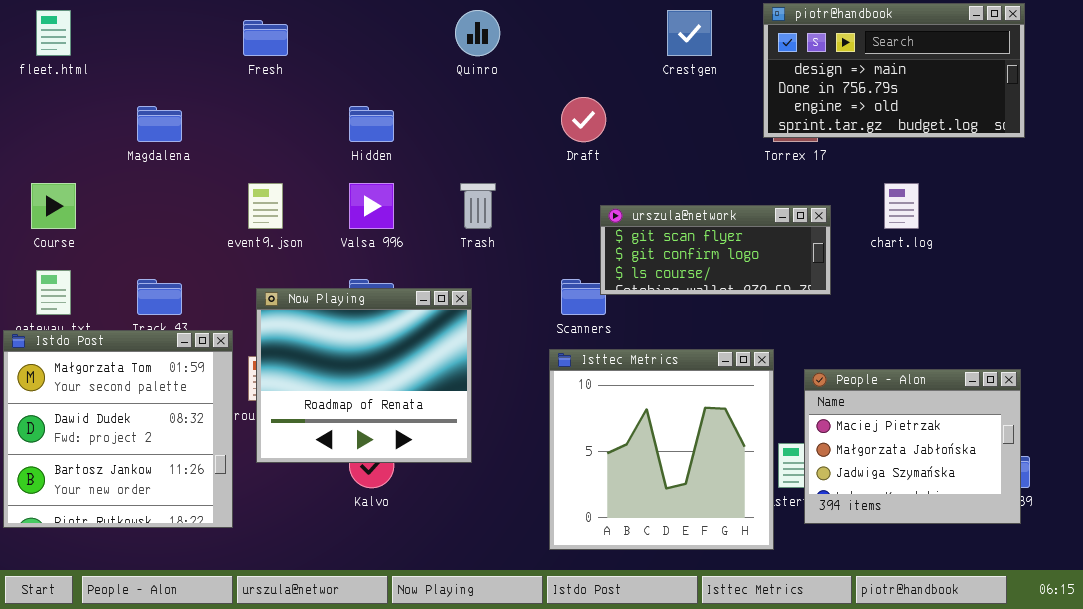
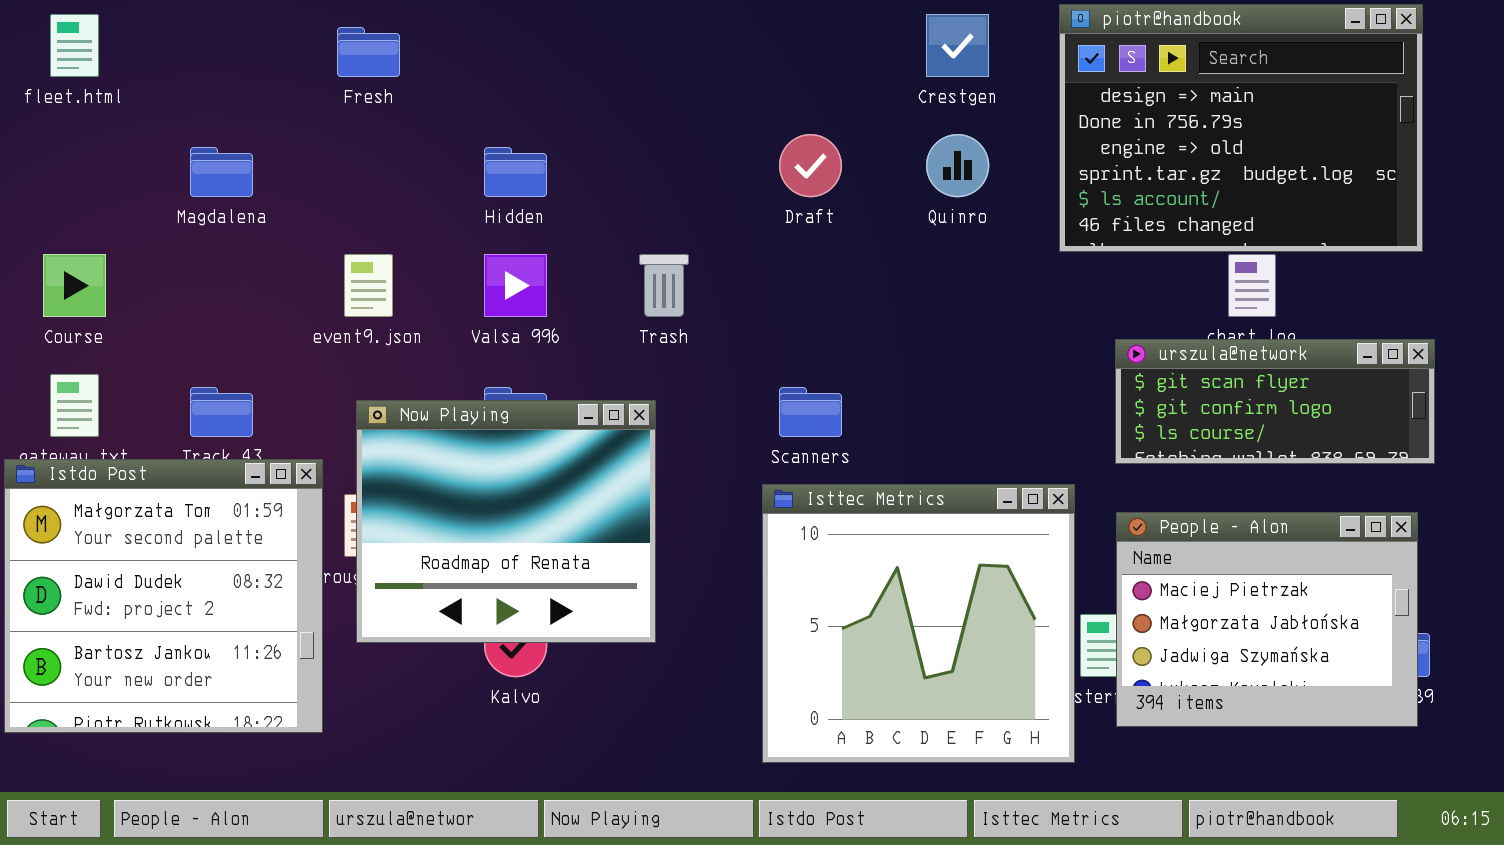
piotr@handbook: [763,3,1025,138] -> [1059,4,1423,252], resized
Quinro: [455,10,500,56] -> [926,134,989,197], moved
urszula@network: [600,205,831,295] -> [1115,339,1435,464], moved

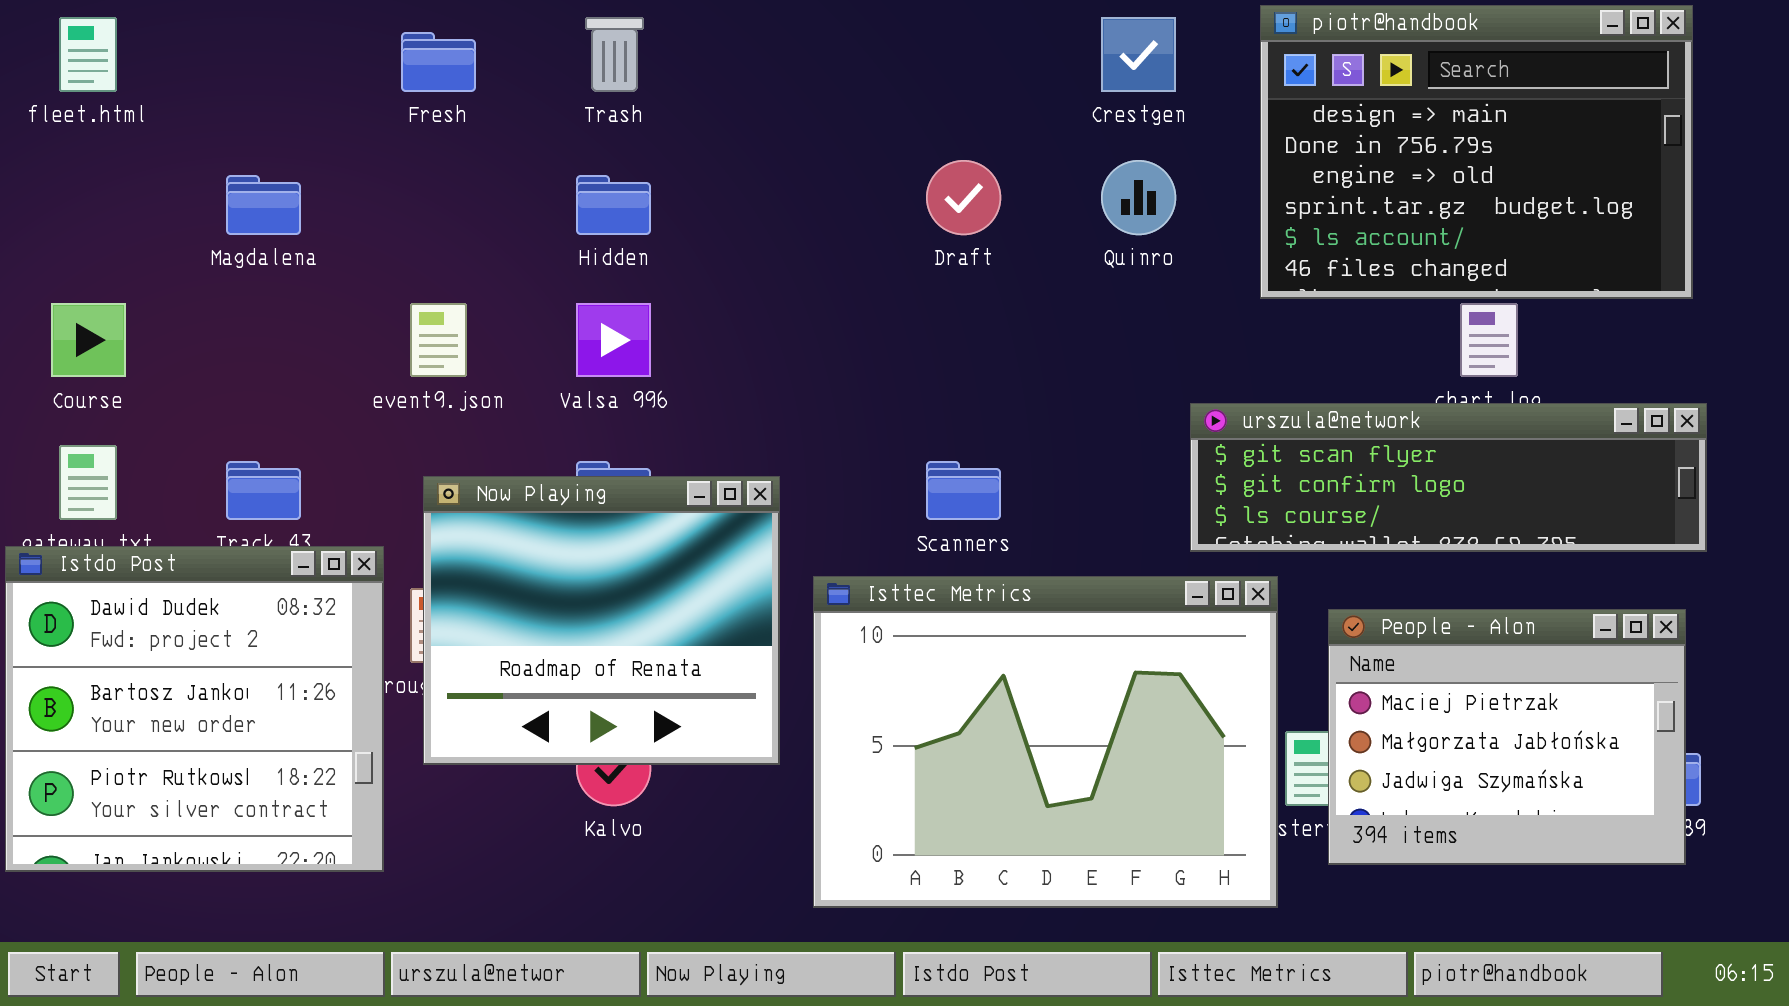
Trash: [639,254,689,317] -> [585,17,644,92], moved
urszula@network: [1115,339,1435,464] -> [1190,403,1707,552], resized
Istdo Post: [4,459,323,733] -> [5,546,384,872], scrolled down 1 row
Isttec Metrics: [762,484,1075,763] -> [813,576,1278,908], resized

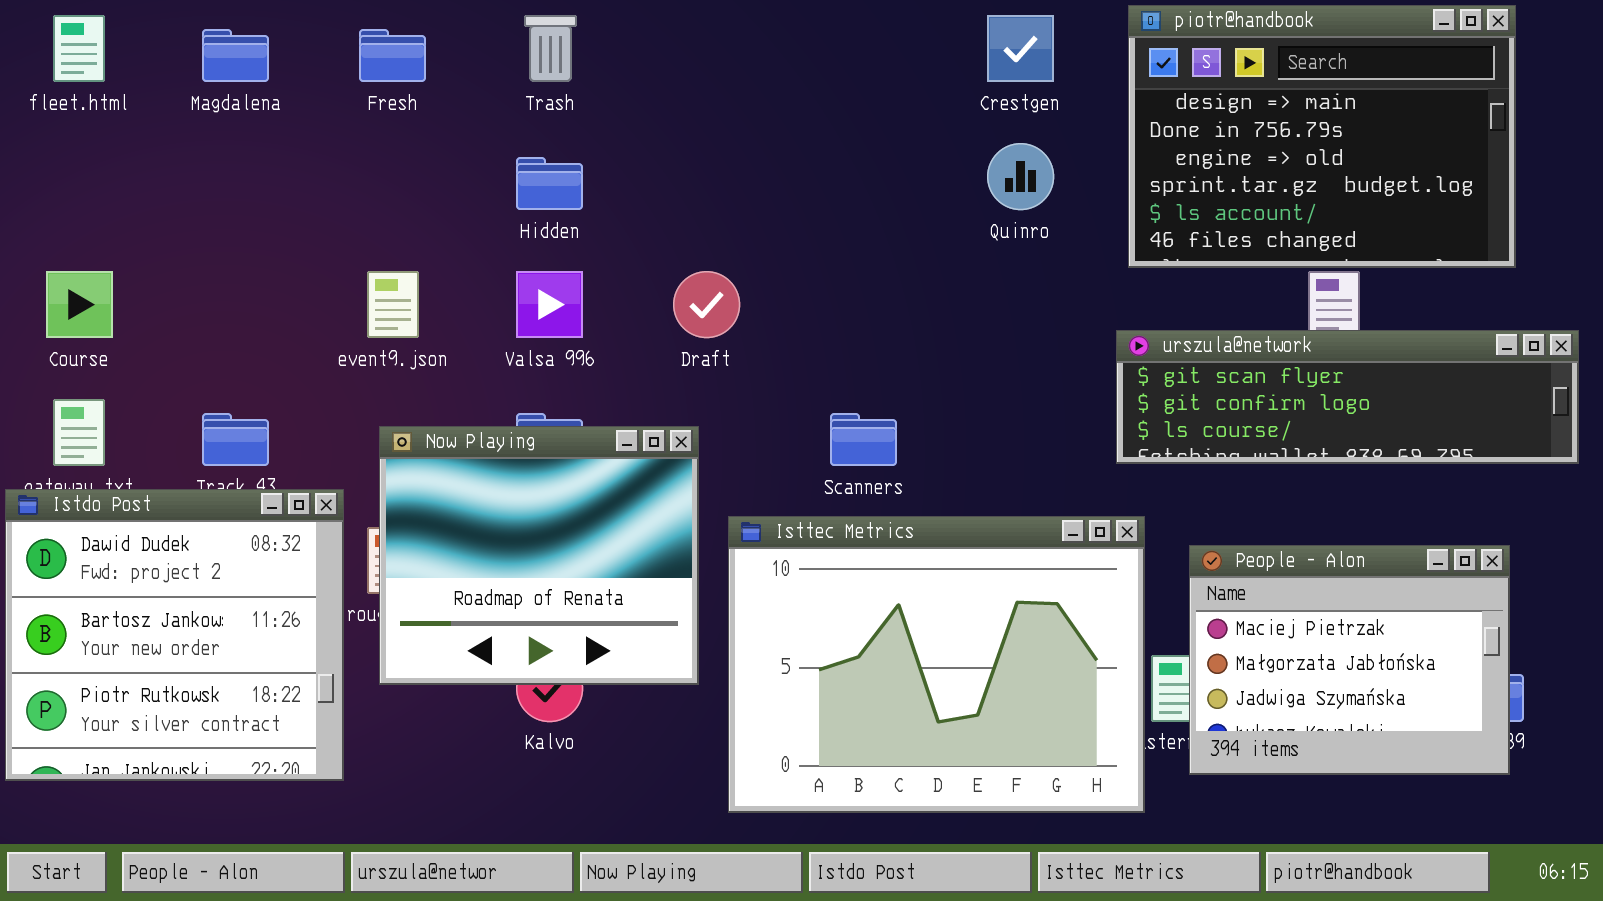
Draft: [926,160,1001,235] -> [673,271,740,338], moved
Magdalena: [226,175,301,235] -> [202,29,269,82], moved
urszula@network: [1190,403,1707,552] -> [1116,330,1579,464], moved

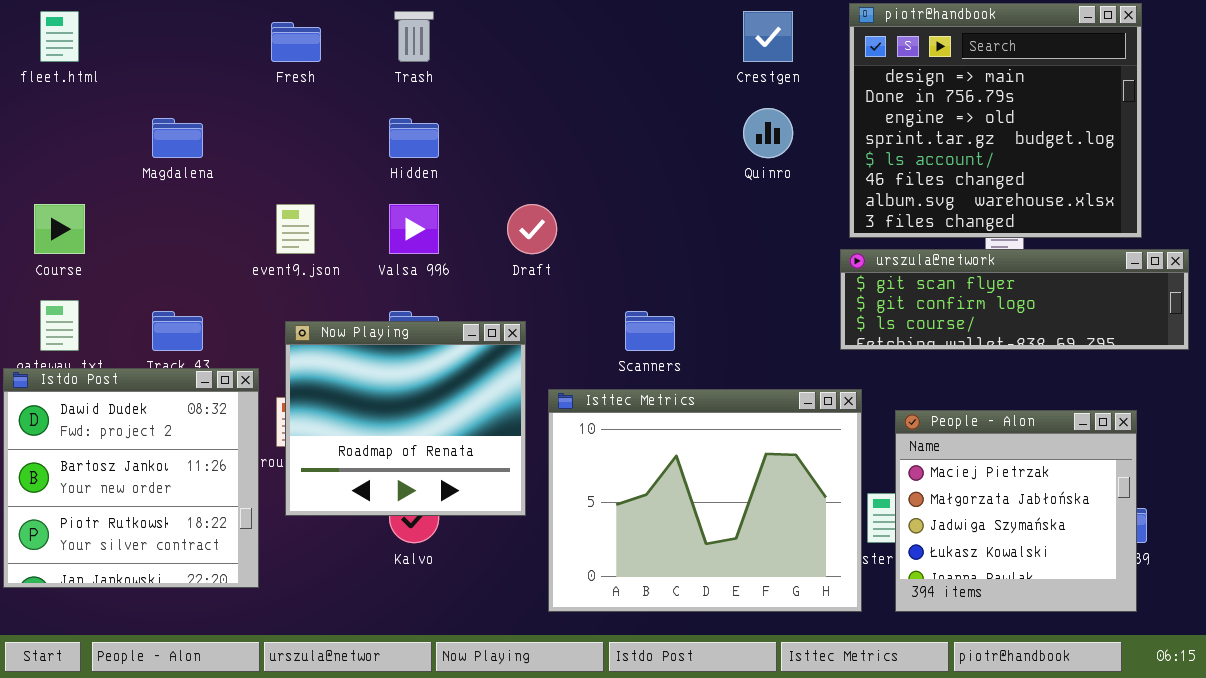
piotr@handbook: [1128,5,1516,268] -> [849,3,1142,238], resized
Magdalena: [202,29,269,82] -> [152,118,203,158], moved
People - Alon: [1189,545,1510,775] -> [895,410,1137,612], resized

